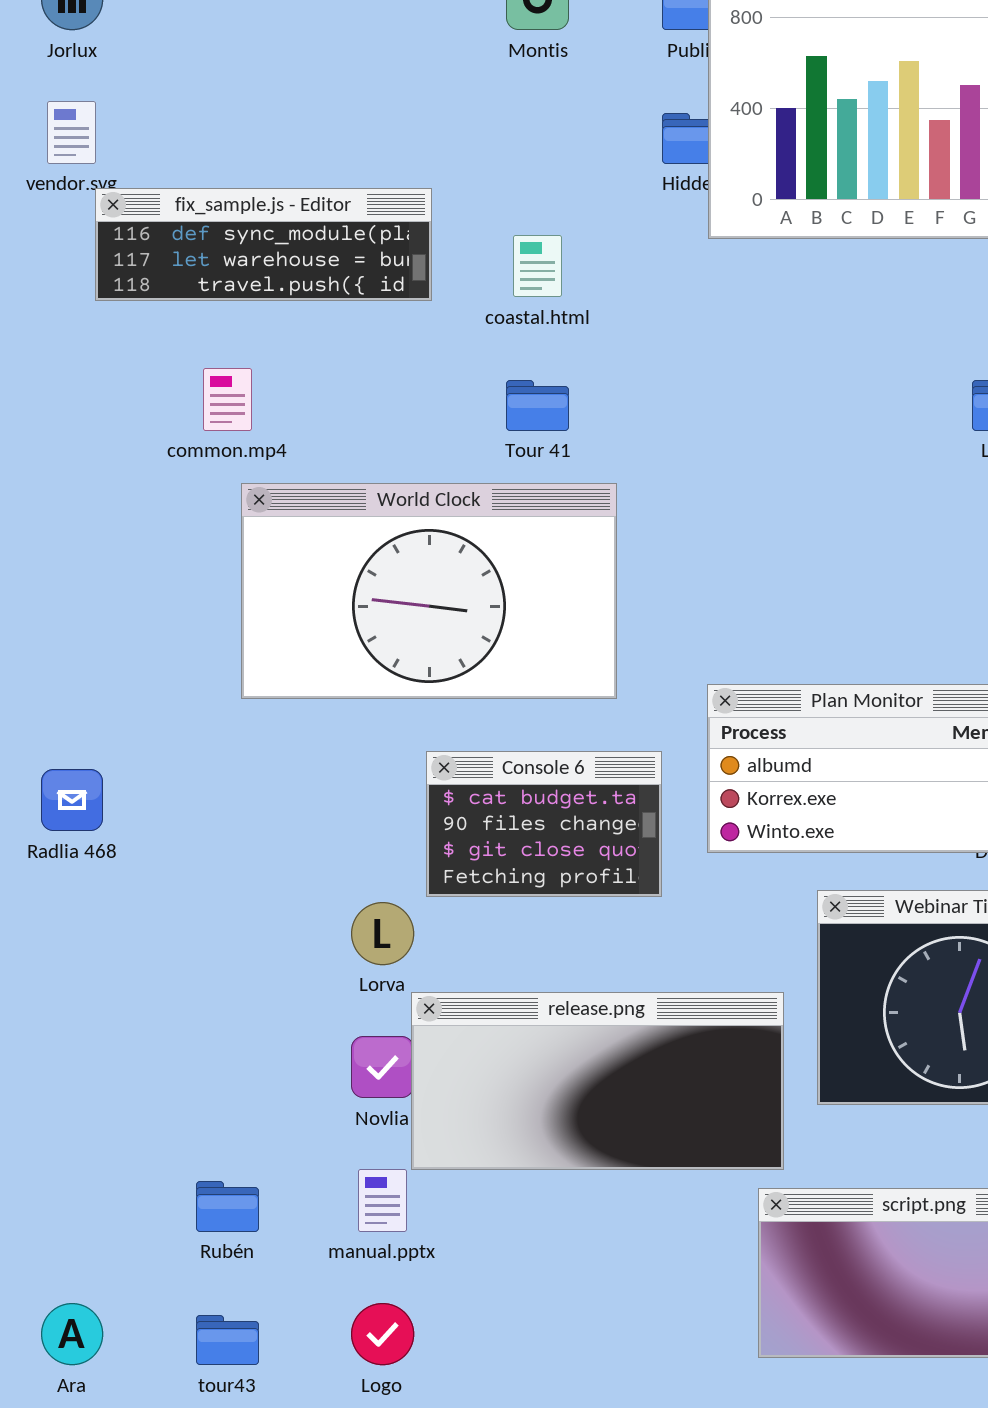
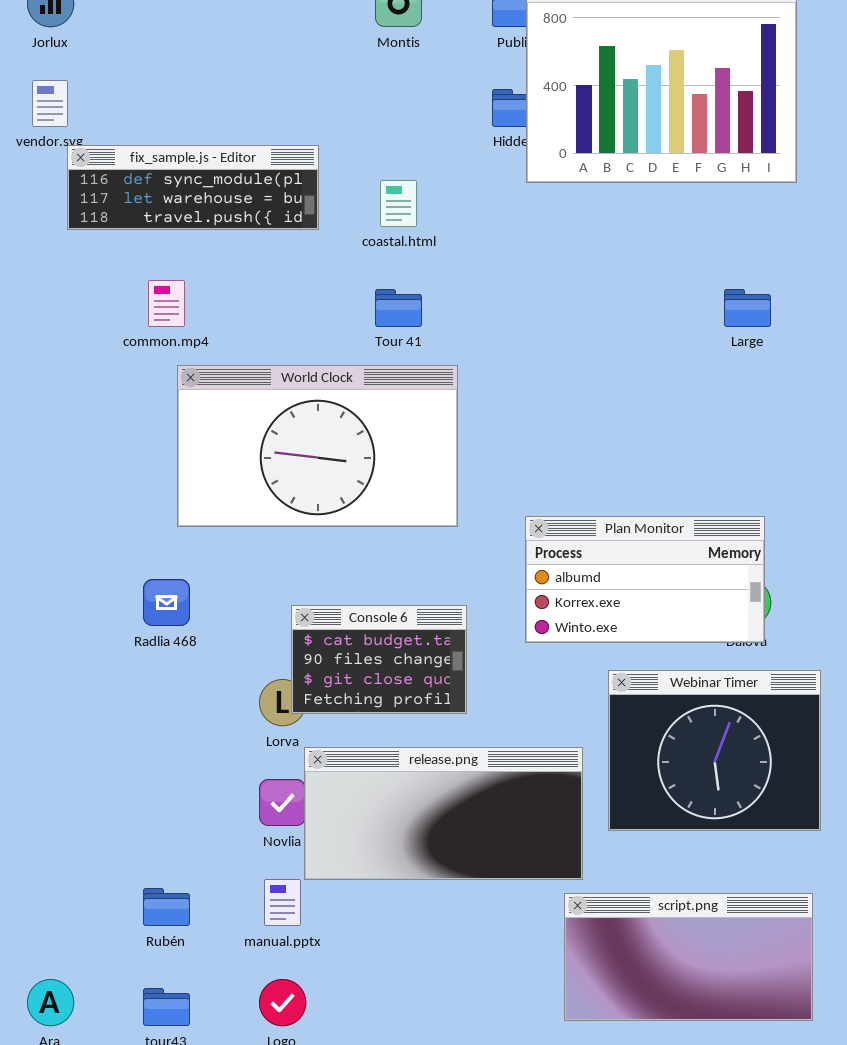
Console 6: [426,751,662,897] -> [291,605,467,714], moved
Radlia 468: [41,769,103,831] -> [143,579,190,626], moved

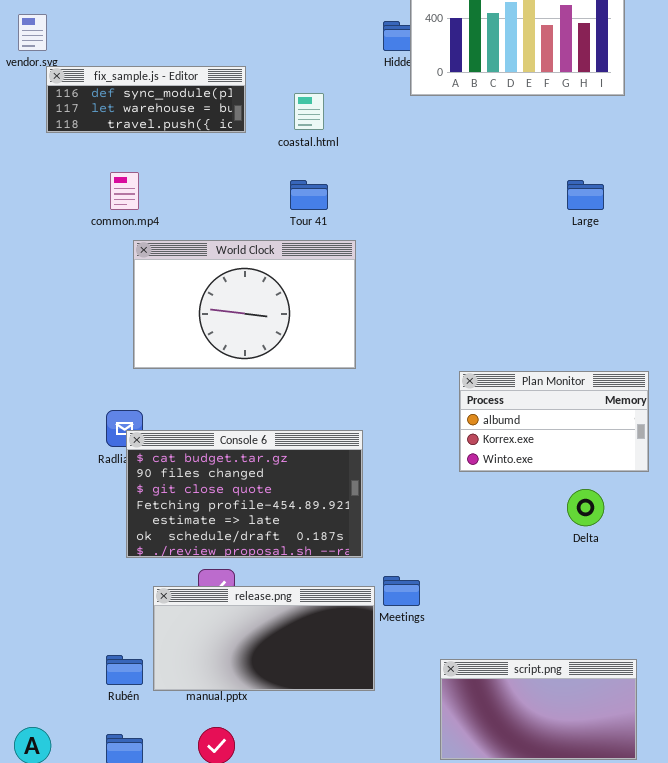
Plan Monitor: [525,516,765,643] -> [459,371,649,472], moved
Console 6: [291,605,467,714] -> [126,430,363,558], resized
Webinar Timer: [608,670,821,831] -> none, closed
release.png: [304,747,583,880] -> [153,586,375,691], moved

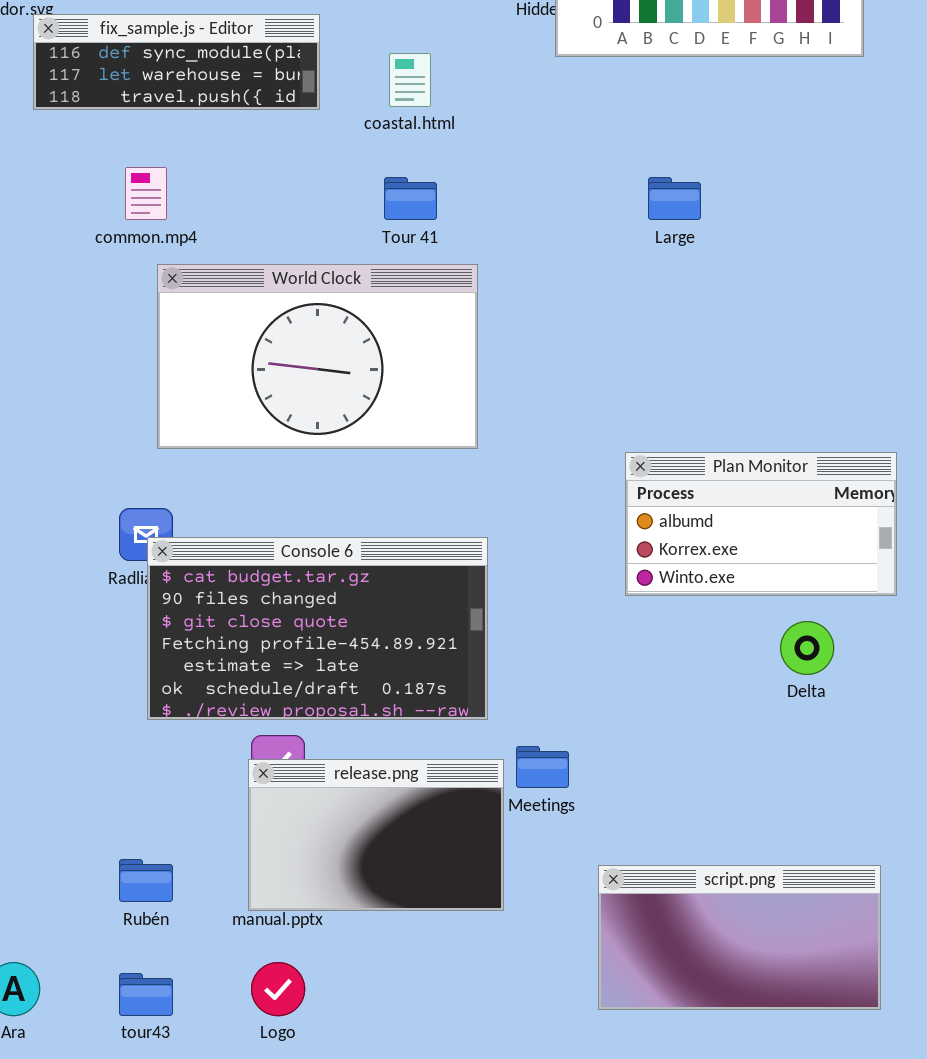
Large: [567,180,604,210] -> [648,177,701,220], moved
release.png: [153,586,375,691] -> [248,759,504,911], resized

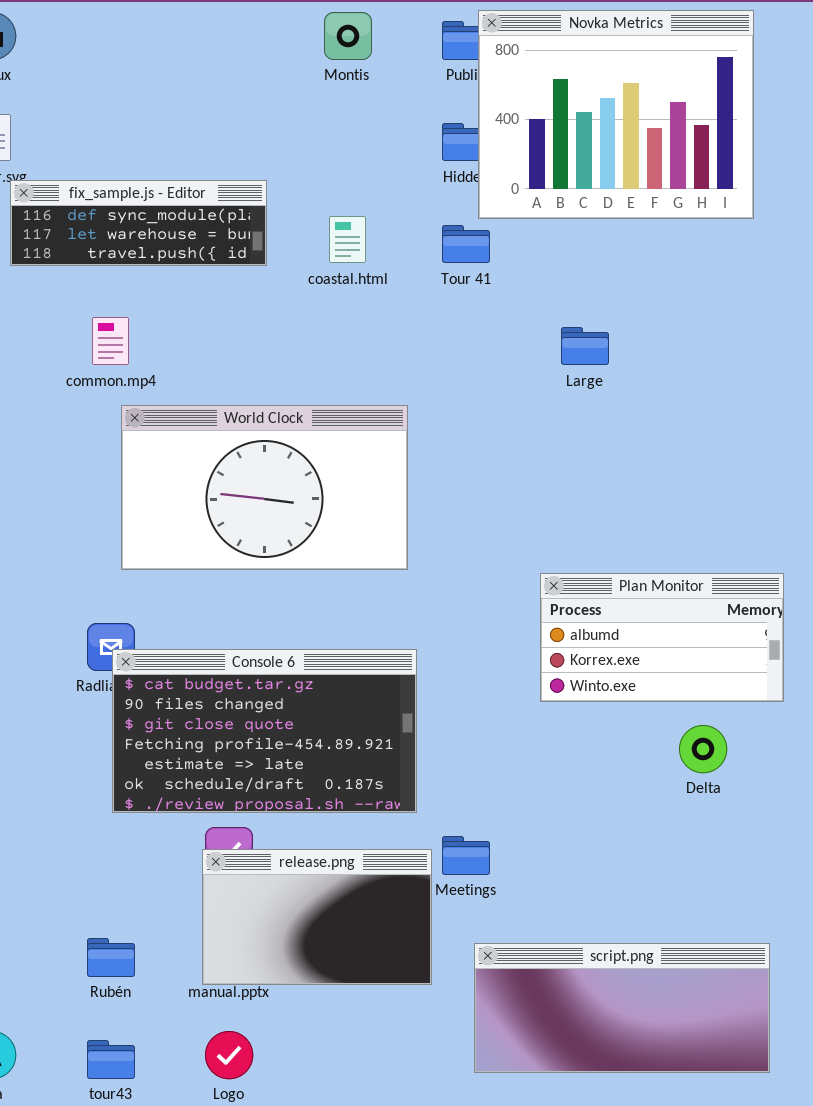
Tour 41: [384,177,437,220] -> [442,225,490,263], moved
script.png: [598,865,881,1010] -> [474,943,770,1073], resized

